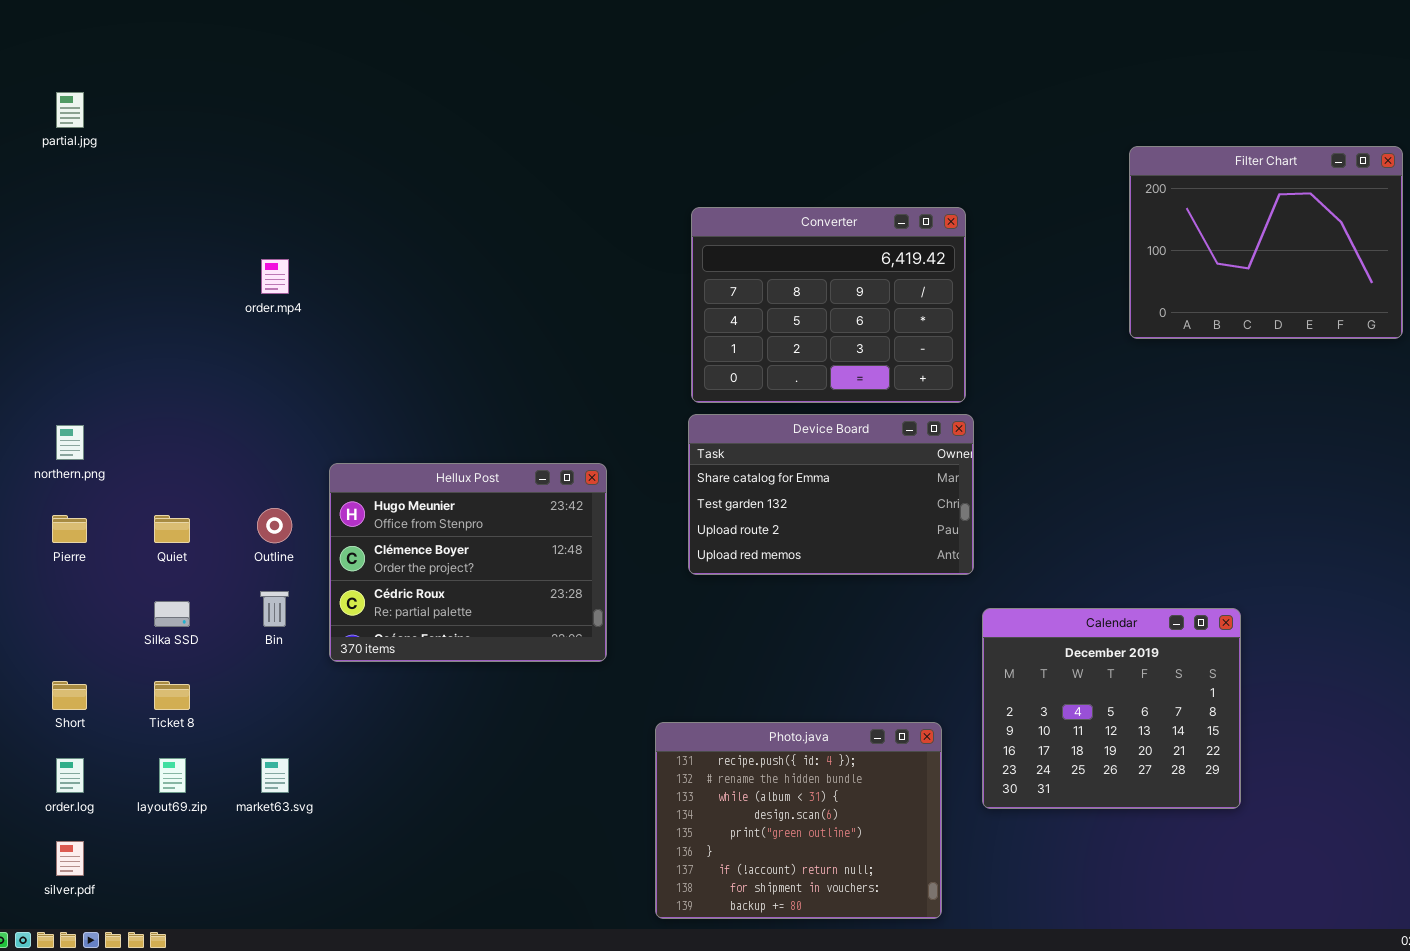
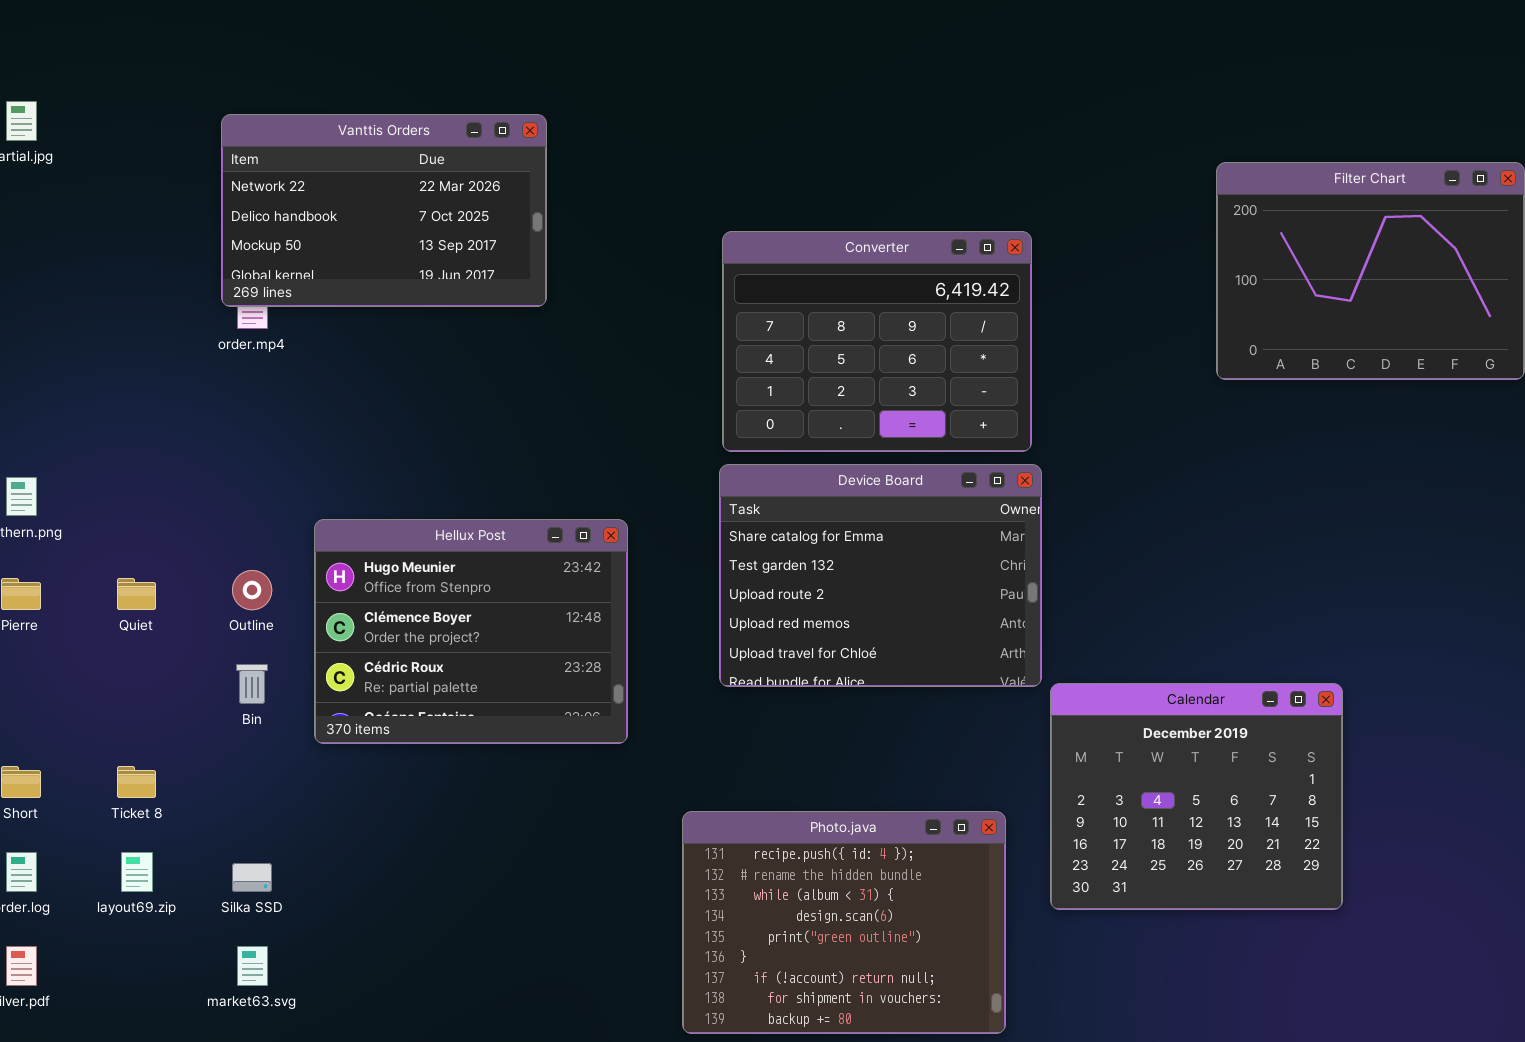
Vanttis Orders: none -> [221,114,547,307], opened
Device Board: [688,414,974,575] -> [719,464,1042,687], resized
Silka SSD: [154,601,190,627] -> [232,863,272,892], moved
market63.svg: [261,758,289,793] -> [237,946,268,986], moved

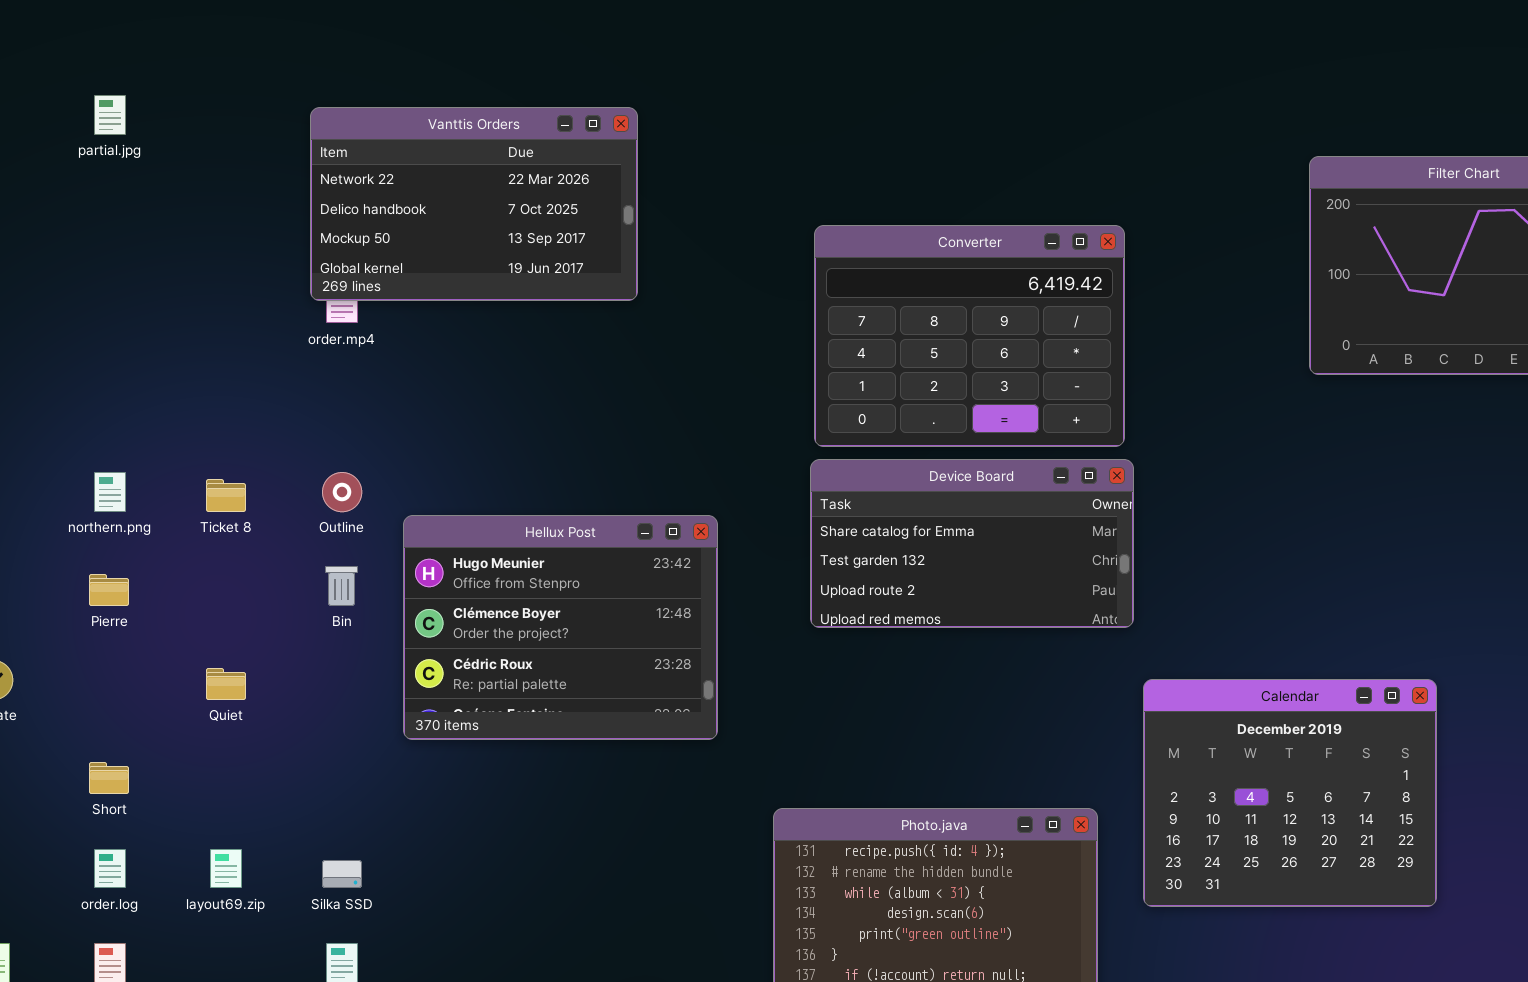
Device Board: [719,464,1042,687] -> [810,459,1134,628], resized
Outline: [232,570,272,610] -> [322,472,362,512], moved
Quiet: [117,578,156,610] -> [206,668,246,700], moved
Bin: [236,664,268,704] -> [325,566,358,606], moved
Ticket 8: [117,766,156,798] -> [206,479,246,512], moved

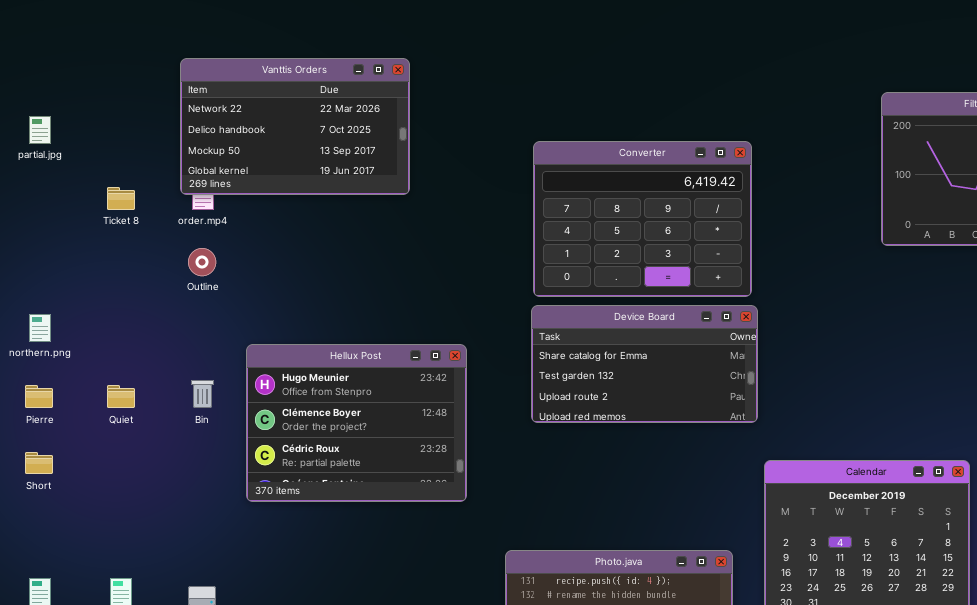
partial.jpg: [94,95,126,135] -> [29,116,51,144], moved
Outline: [322,472,362,512] -> [188,248,216,276], moved
Ticket 8: [206,479,246,512] -> [107,187,135,210], moved
Quiet: [206,668,246,700] -> [107,385,135,408], moved
Short: [89,762,129,794] -> [25,452,53,474], moved

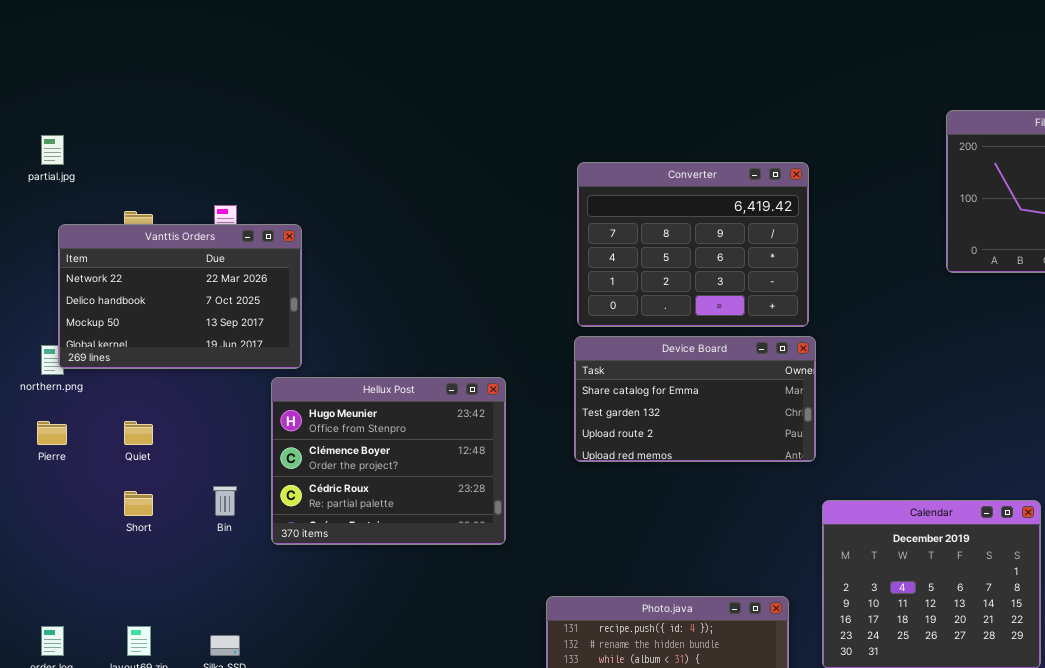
Vanttis Orders: [180,58,410,195] -> [58,224,302,369], moved
Bin: [191,380,214,408] -> [213,486,237,516], moved
Short: [25,452,53,474] -> [124,491,153,516], moved

